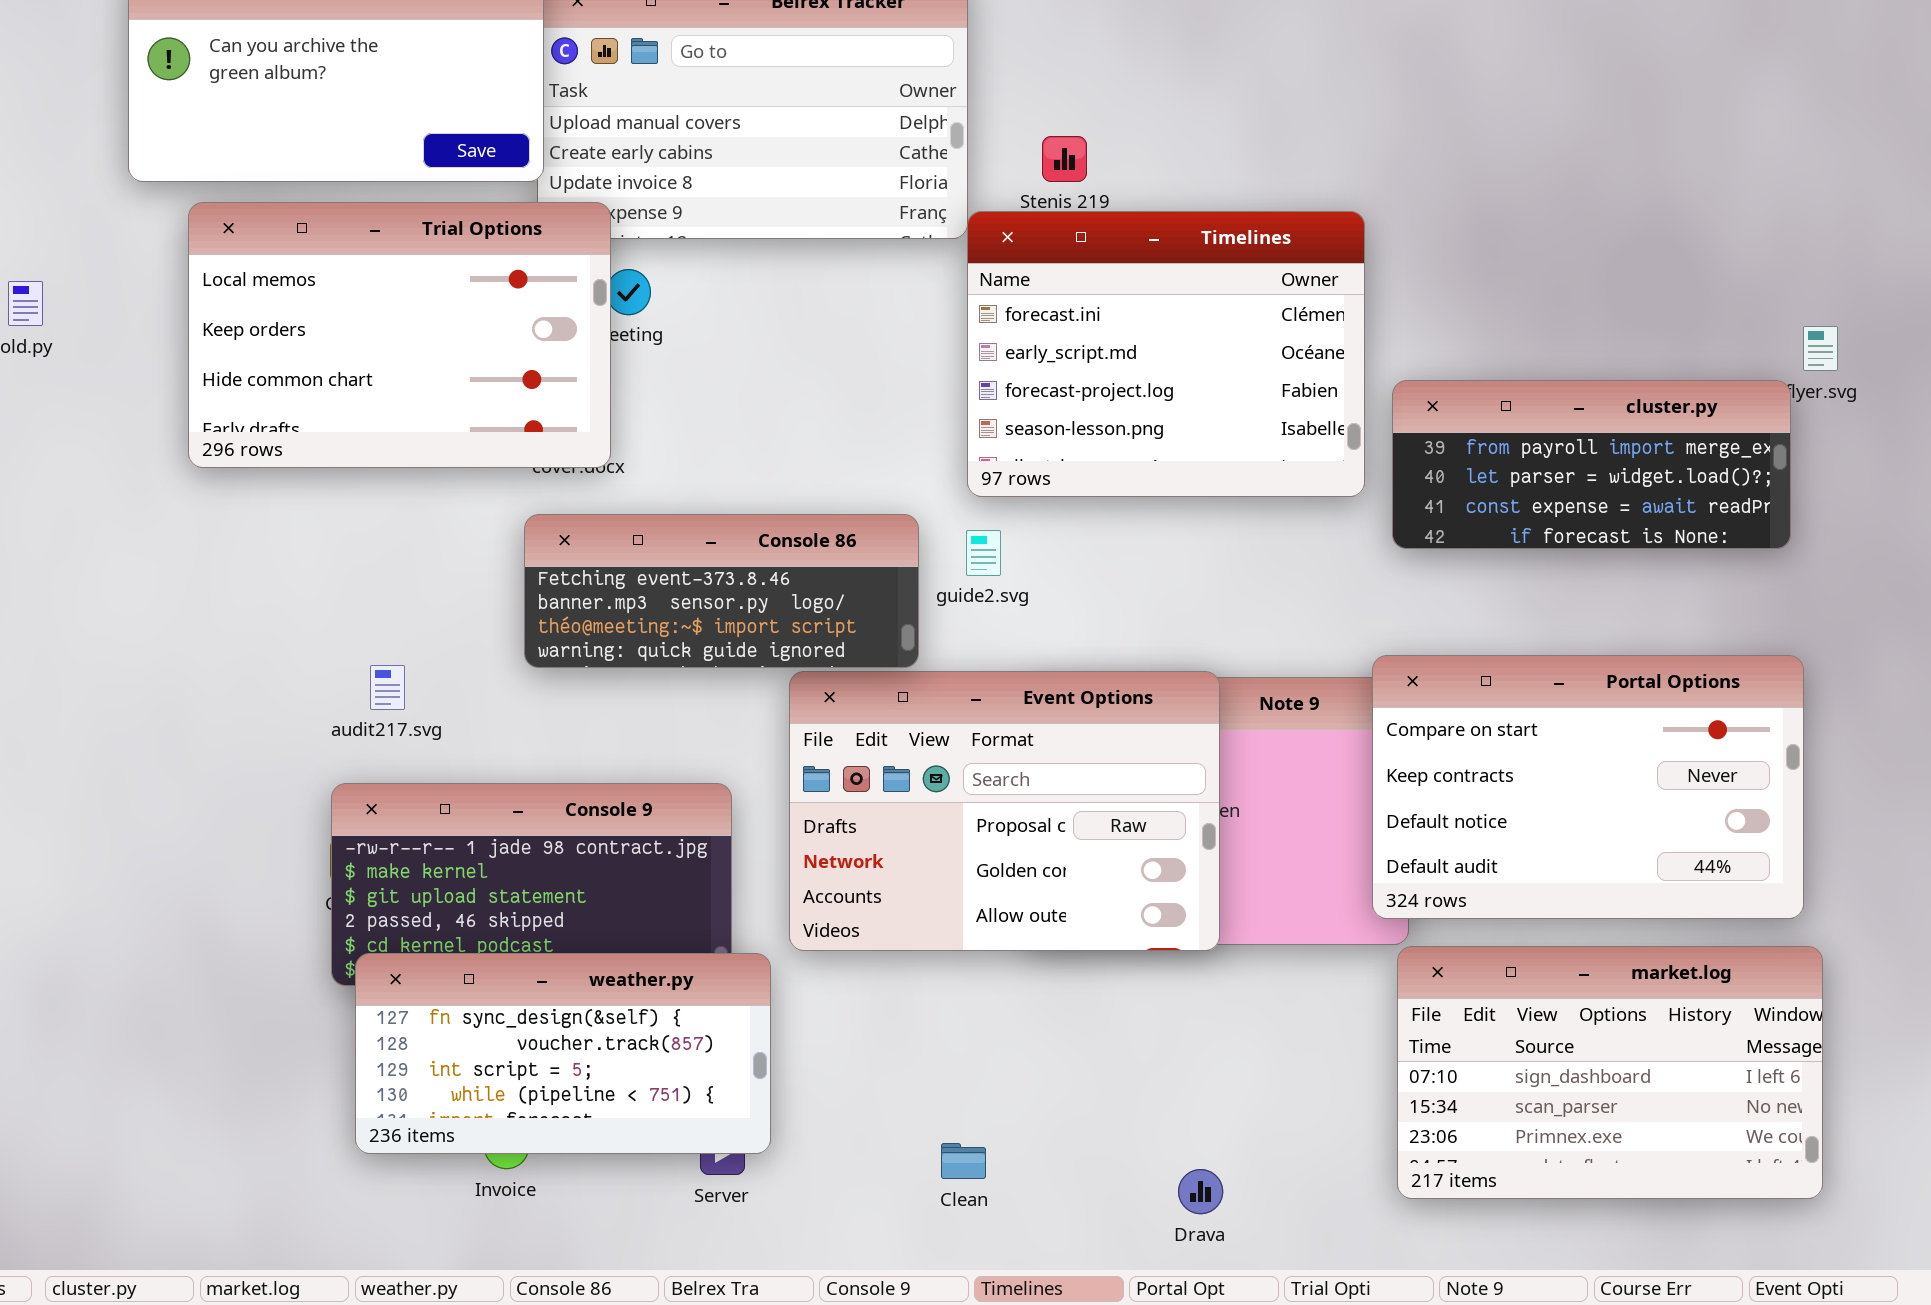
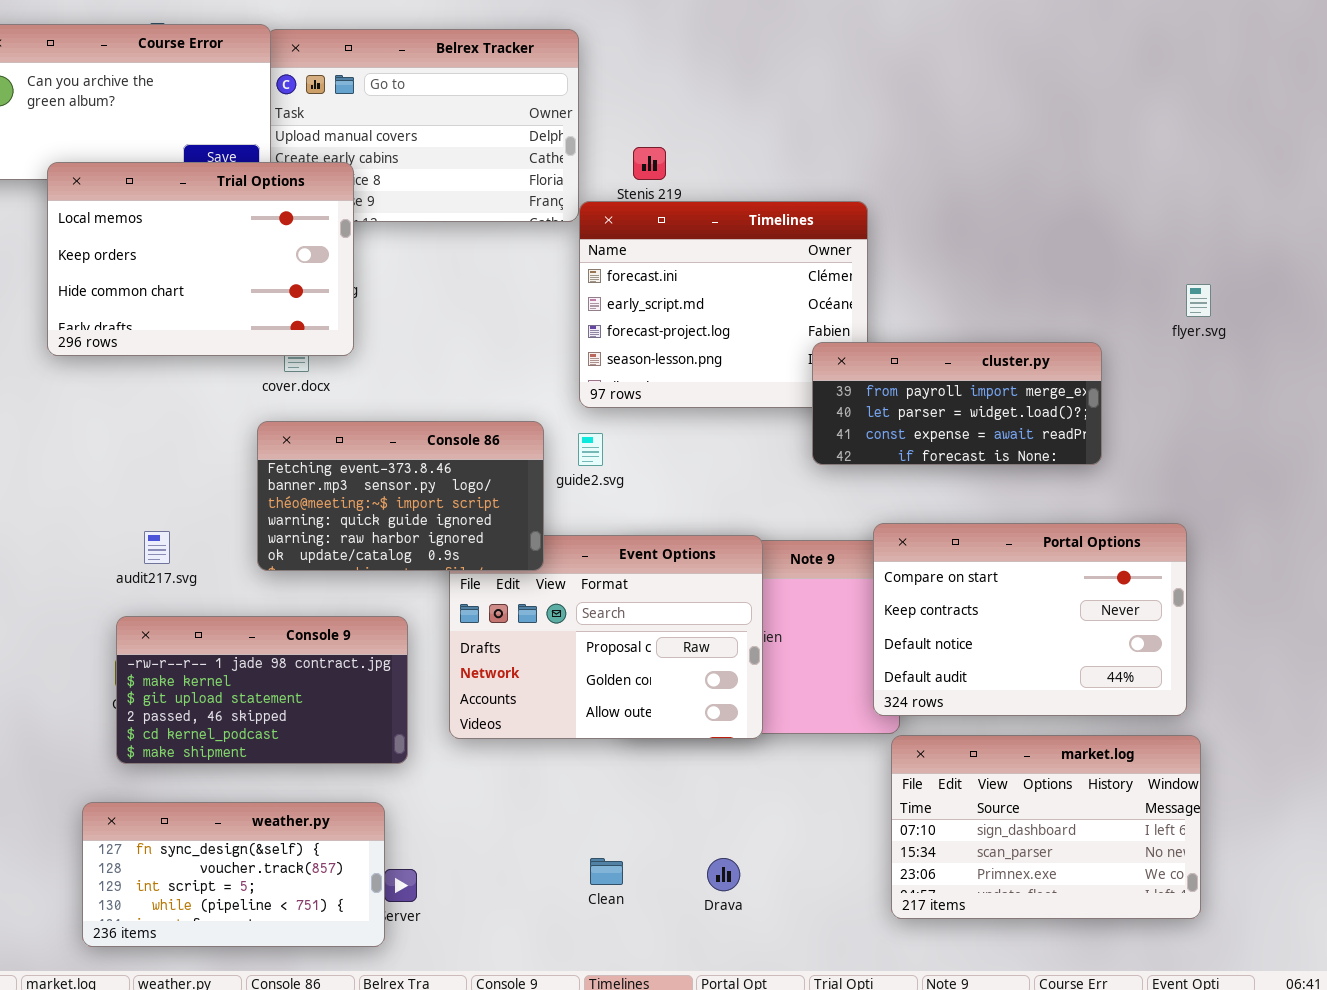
Trial Options: [188,202,611,468] -> [47,162,354,356], moved
cluster.py: [1392,380,1791,549] -> [812,342,1102,465], moved
Console 86: [524,514,919,668] -> [257,421,544,571], resized
weather.py: [355,953,771,1154] -> [82,802,385,947], moved
Clean: [941,1143,986,1179] -> [590,858,623,885], moved
Drava: [1178,1169,1223,1214] -> [707,858,740,891], moved

